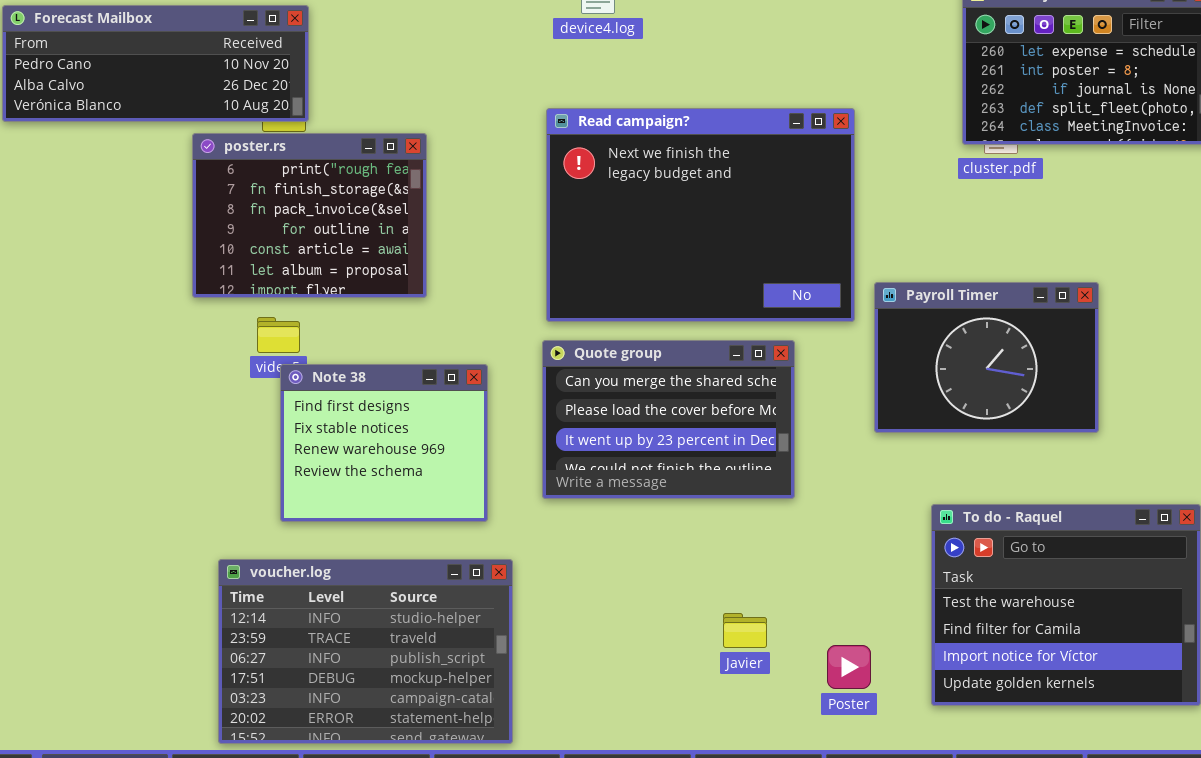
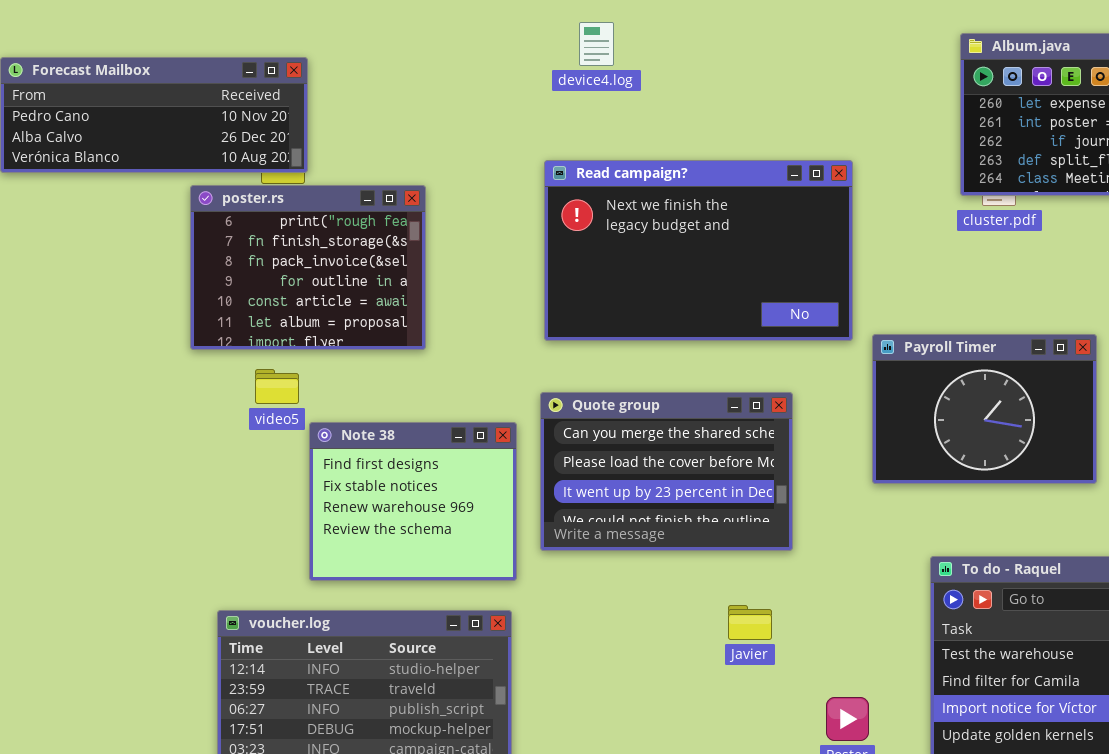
Read campaign?: [546,108,855,322] -> [544,160,853,341], resized
Note 38: [280,364,488,522] -> [309,422,517,581], moved
Javier: [723,613,767,648] -> [728,605,772,640], moved

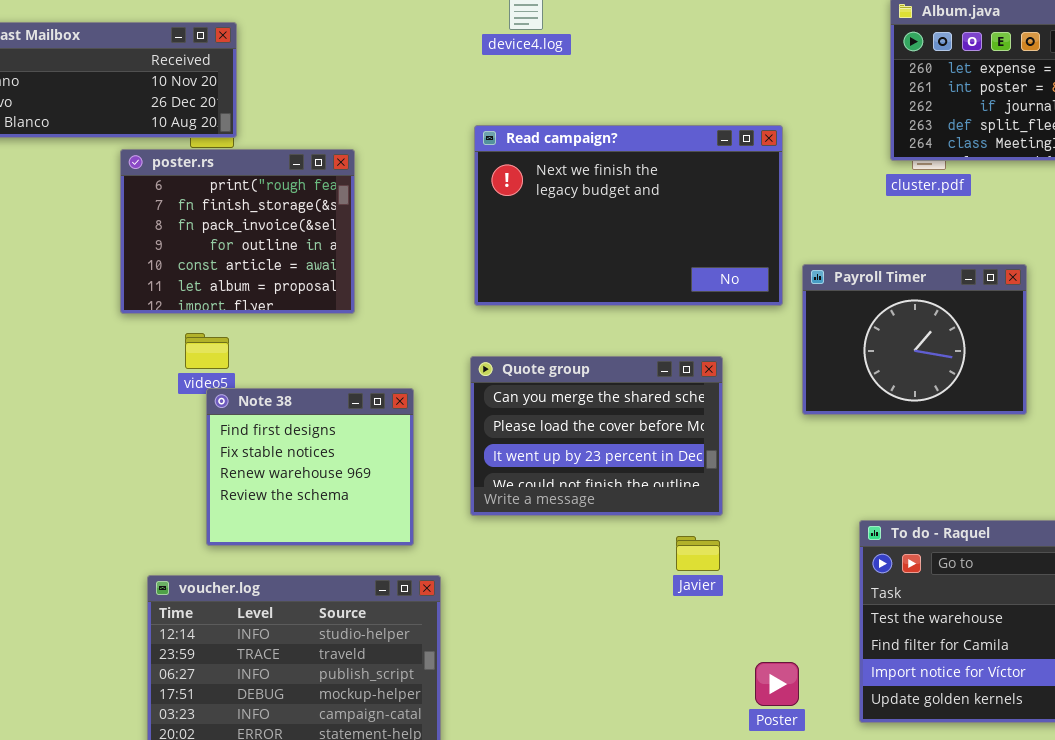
Payroll Timer: [872,334,1097,484] -> [802,264,1027,415], moved
Note 38: [309,422,517,581] -> [206,388,414,546], moved
Javier: [728,605,772,640] -> [676,536,720,571], moved

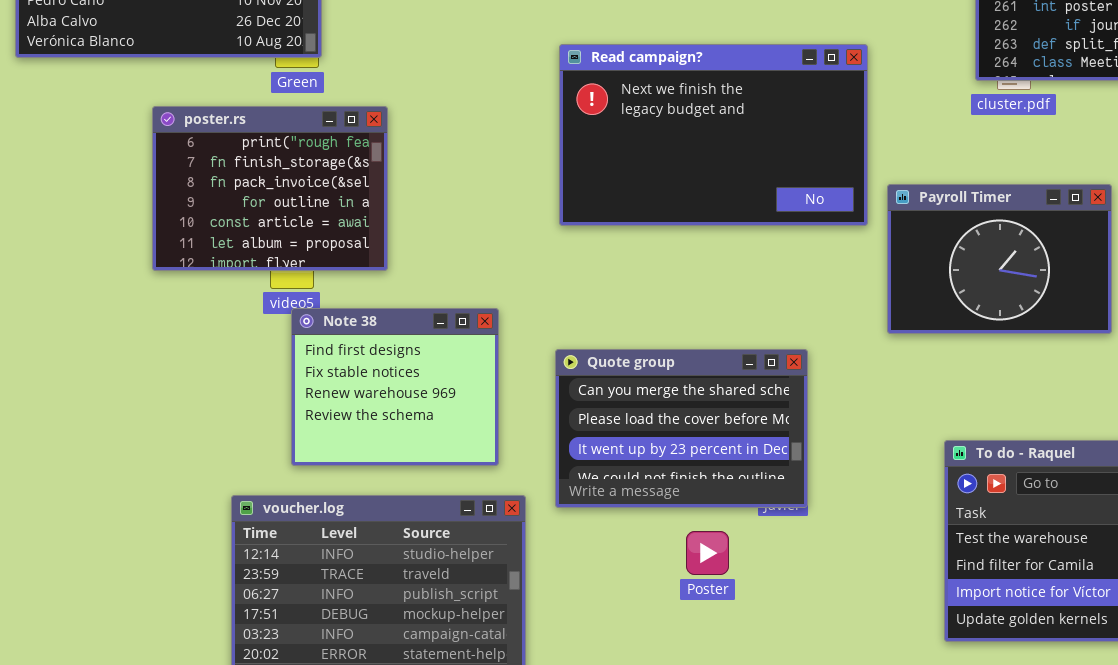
poster.rs: [120,149,355,314] -> [152,106,388,271], moved
Quote group: [470,356,723,516] -> [555,349,808,508], moved
Poster: [755,662,799,706] -> [686,531,729,575], moved

